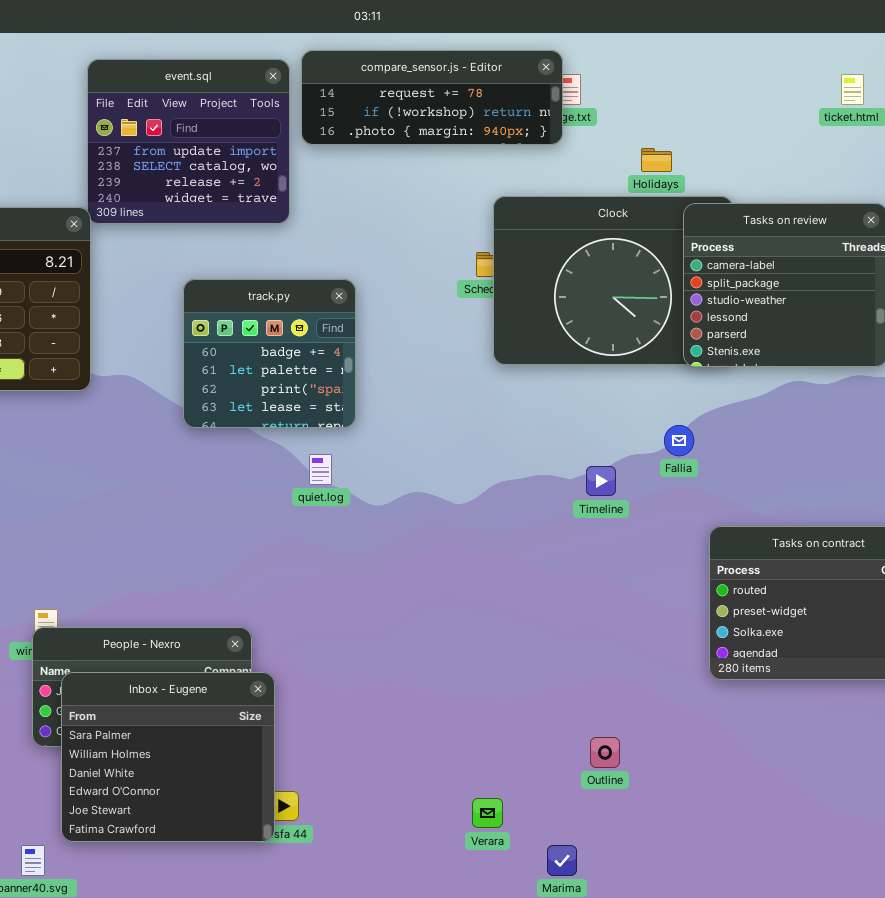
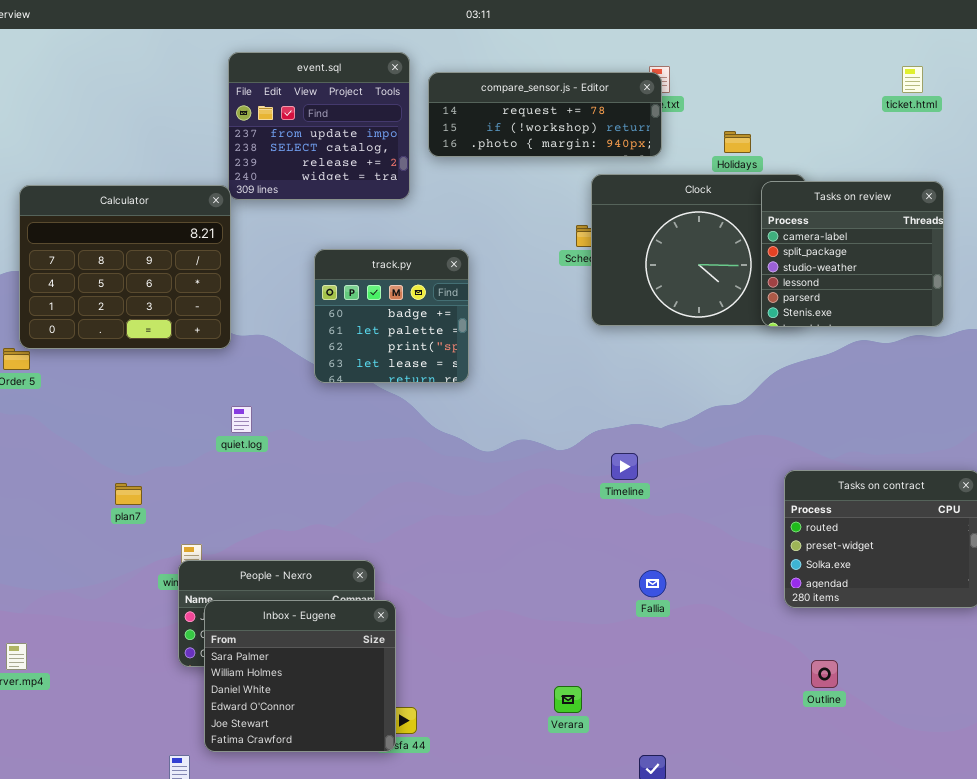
compare_sensor.js - Editor: [301,50,563,145] -> [428,72,662,157], moved
Fallia: [664,425,694,456] -> [639,570,666,597], moved
quiet.log: [309,454,332,485] -> [231,406,252,433], moved
Timeline: [586,466,616,496] -> [611,453,638,480], moved
Outline: [590,737,620,768] -> [811,660,838,688], moved
Verara: [472,798,503,828] -> [554,686,582,713], moved

